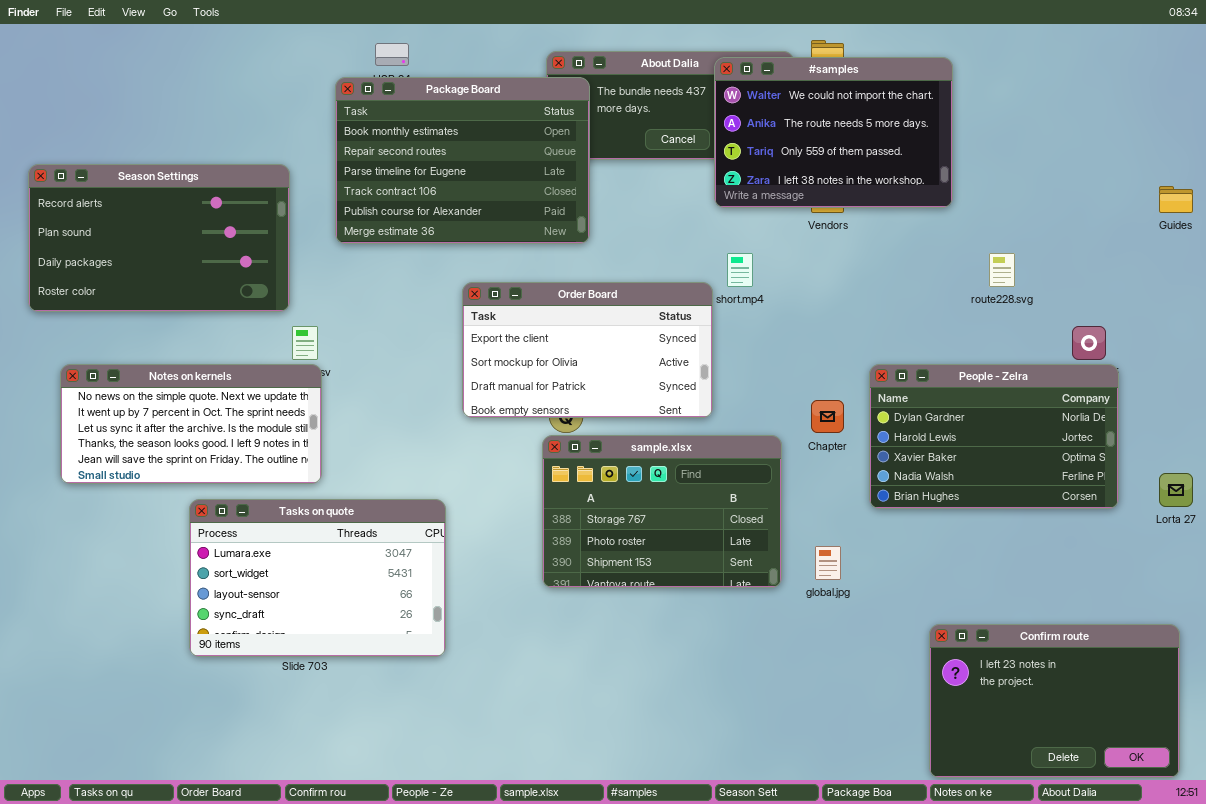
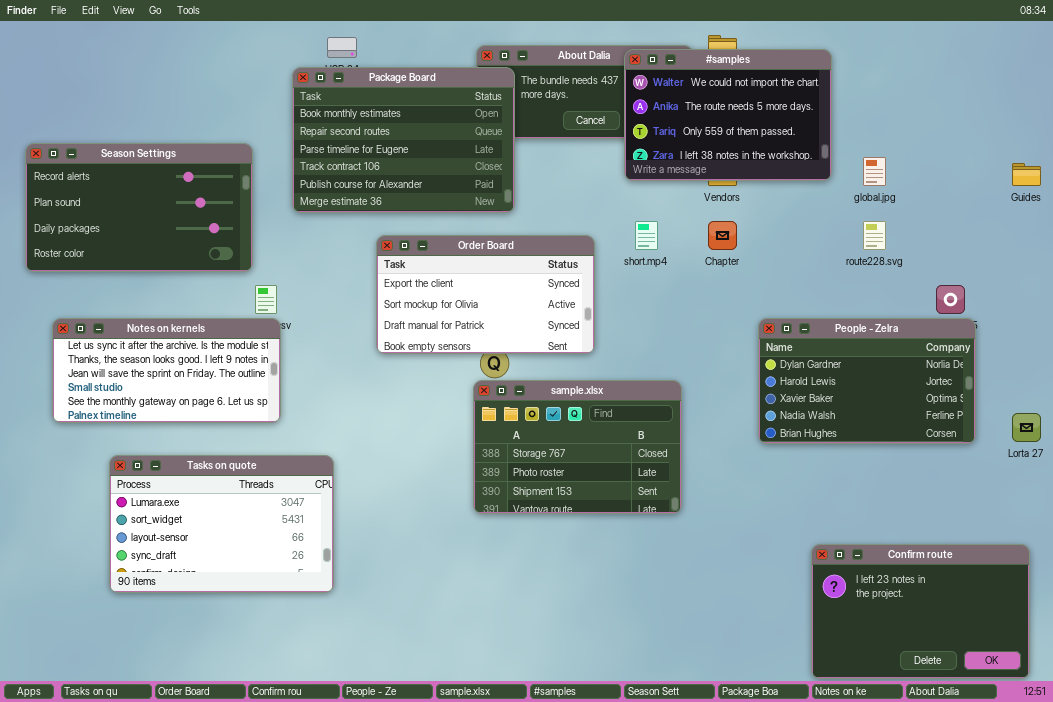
Order Board: [462,282,713,418] -> [376,235,595,354], moved
Notes on kernels: [60,364,322,484] -> [52,318,281,423], scrolled down 2 rows
Chapter: [811,400,844,433] -> [708,221,737,250], moved
Tasks on quote: [189,499,446,657] -> [109,455,334,593], moved
global.jpg: [815,546,841,580] -> [863,157,886,186], moved

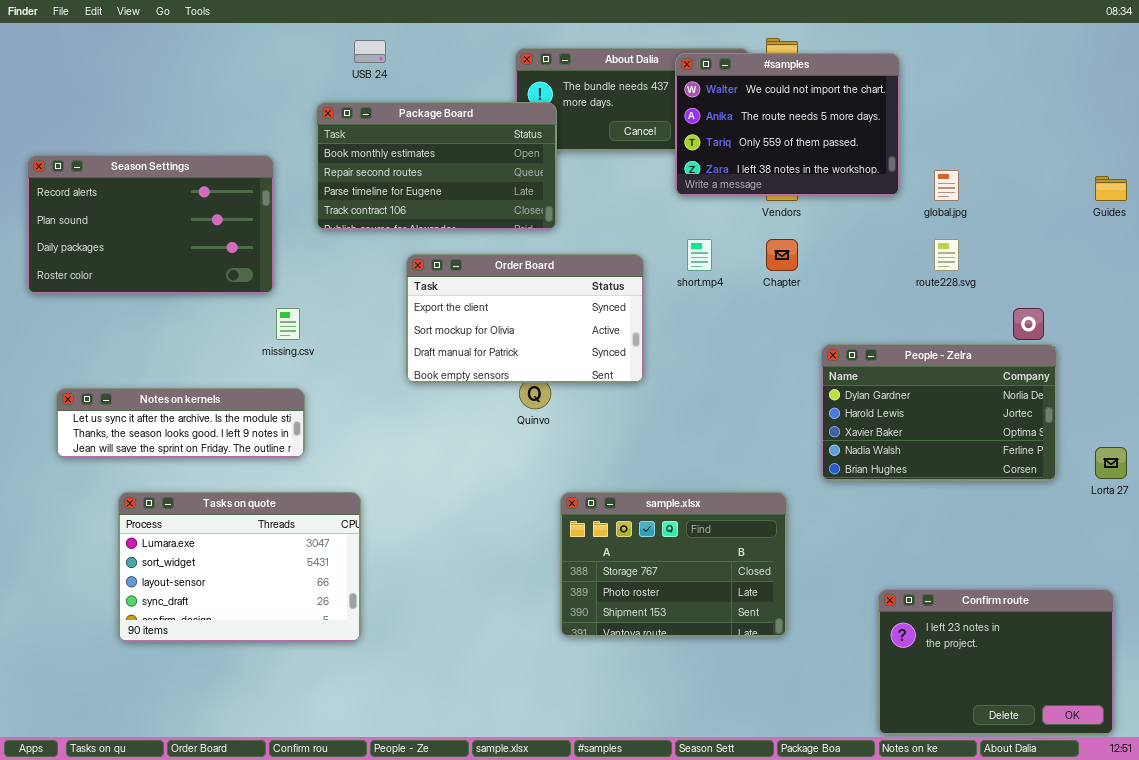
Package Board: [292,67,515,213] -> [316,102,557,230], resized
Notes on kernels: [52,318,281,423] -> [56,388,305,458], resized
sample.xlsx: [473,380,682,514] -> [560,492,787,637], moved

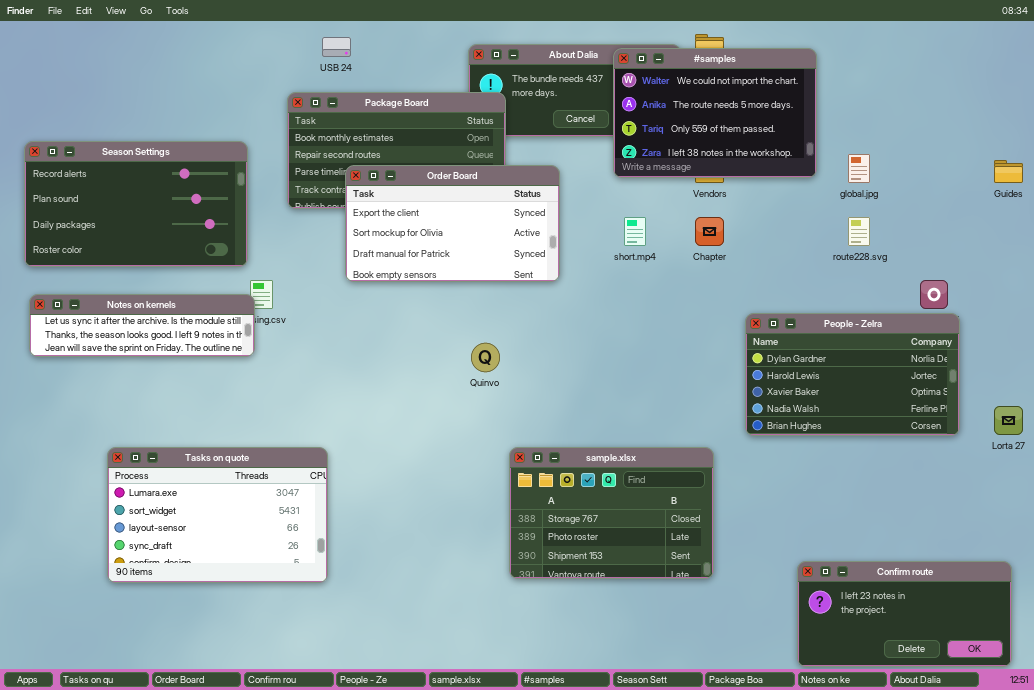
Order Board: [406,254,644,383] -> [345,165,560,282], moved
Notes on kernels: [56,388,305,458] -> [29,294,255,357], moved
Confirm route: [878,589,1114,735] -> [797,561,1012,667], resized

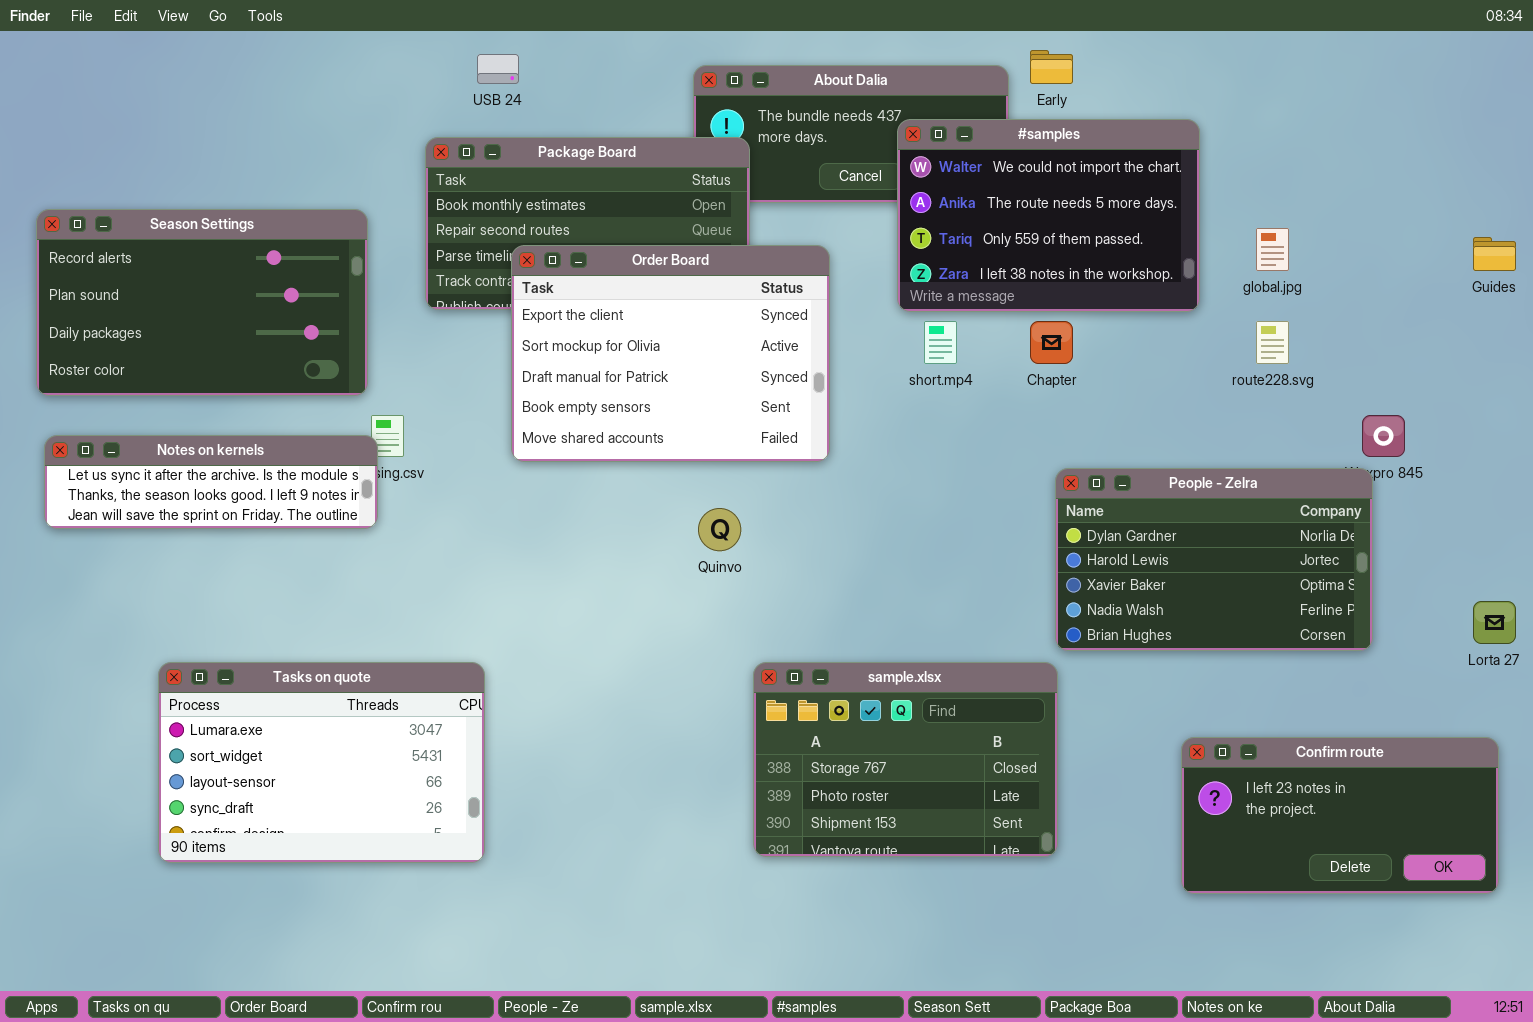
#samples: [613,48,817,178] -> [897,119,1200,312], moved
Order Board: [345,165,560,282] -> [511,245,830,462], resized
People - Zelra: [745,313,960,436] -> [1055,468,1373,651], moved
Confirm route: [797,561,1012,667] -> [1181,737,1499,894], moved

